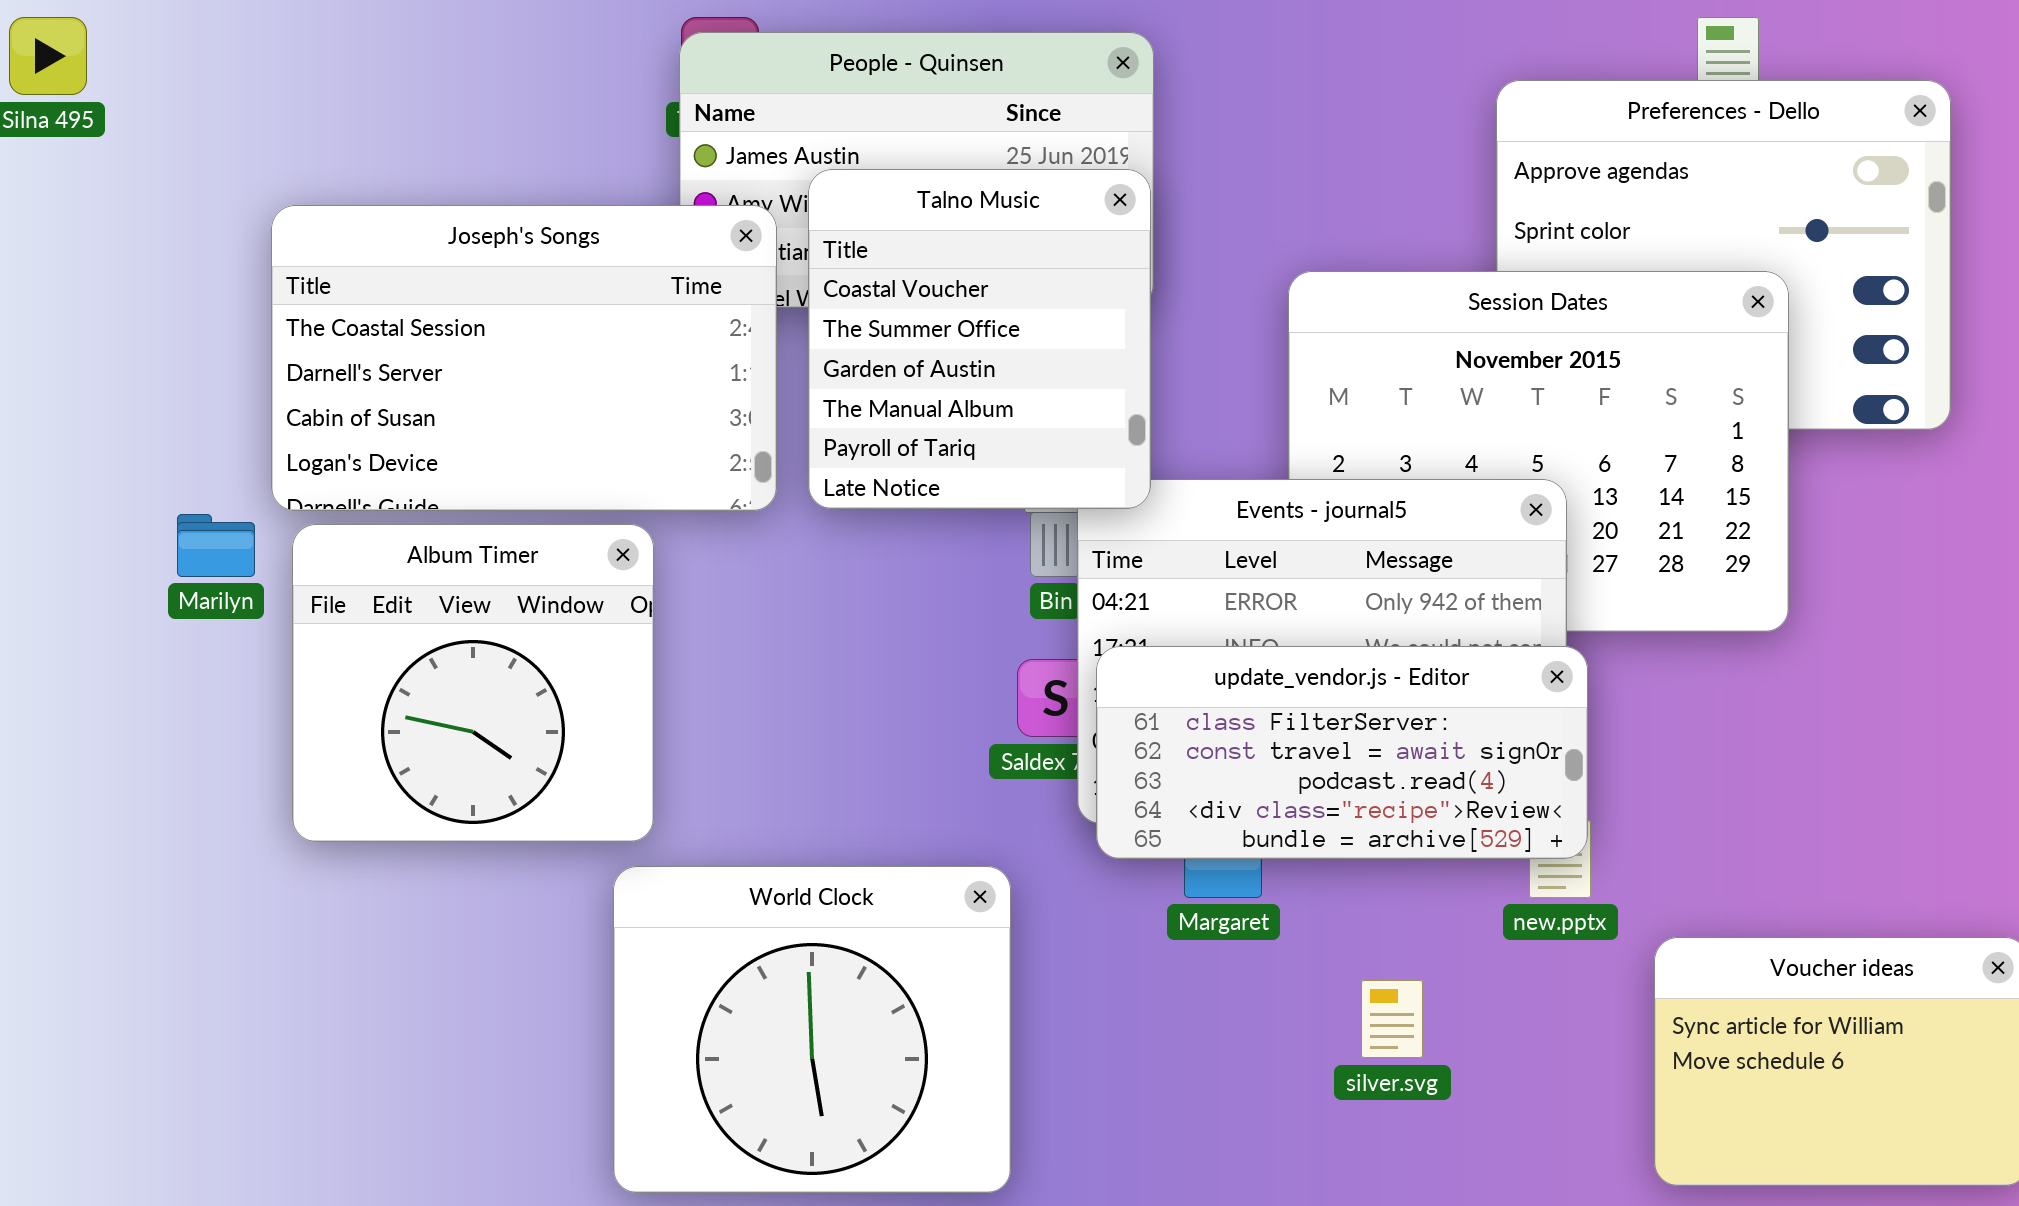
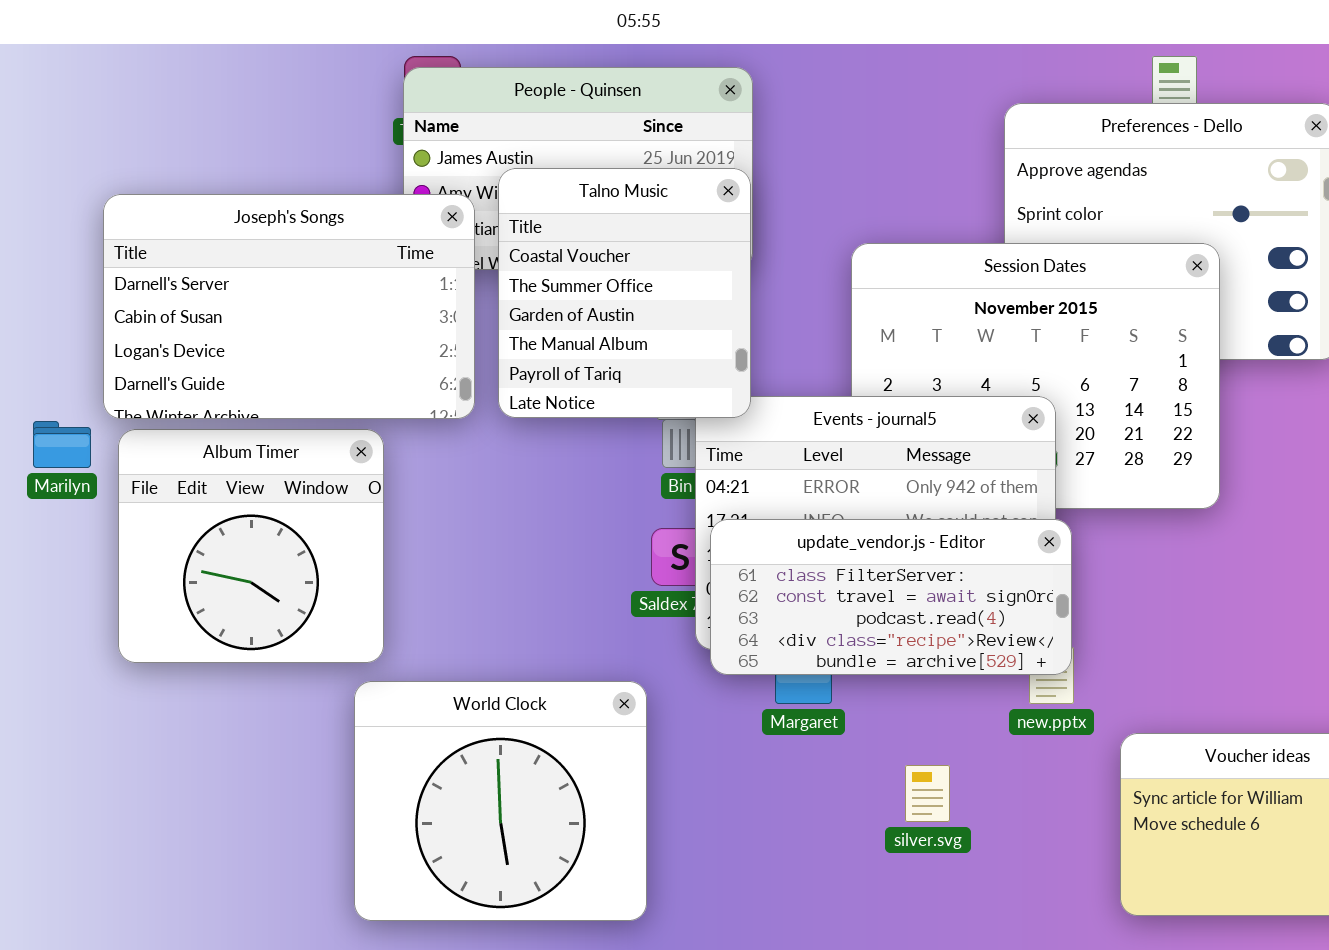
Joseph's Songs: [271,205,777,511] -> [103,194,475,419], scrolled down 1 row

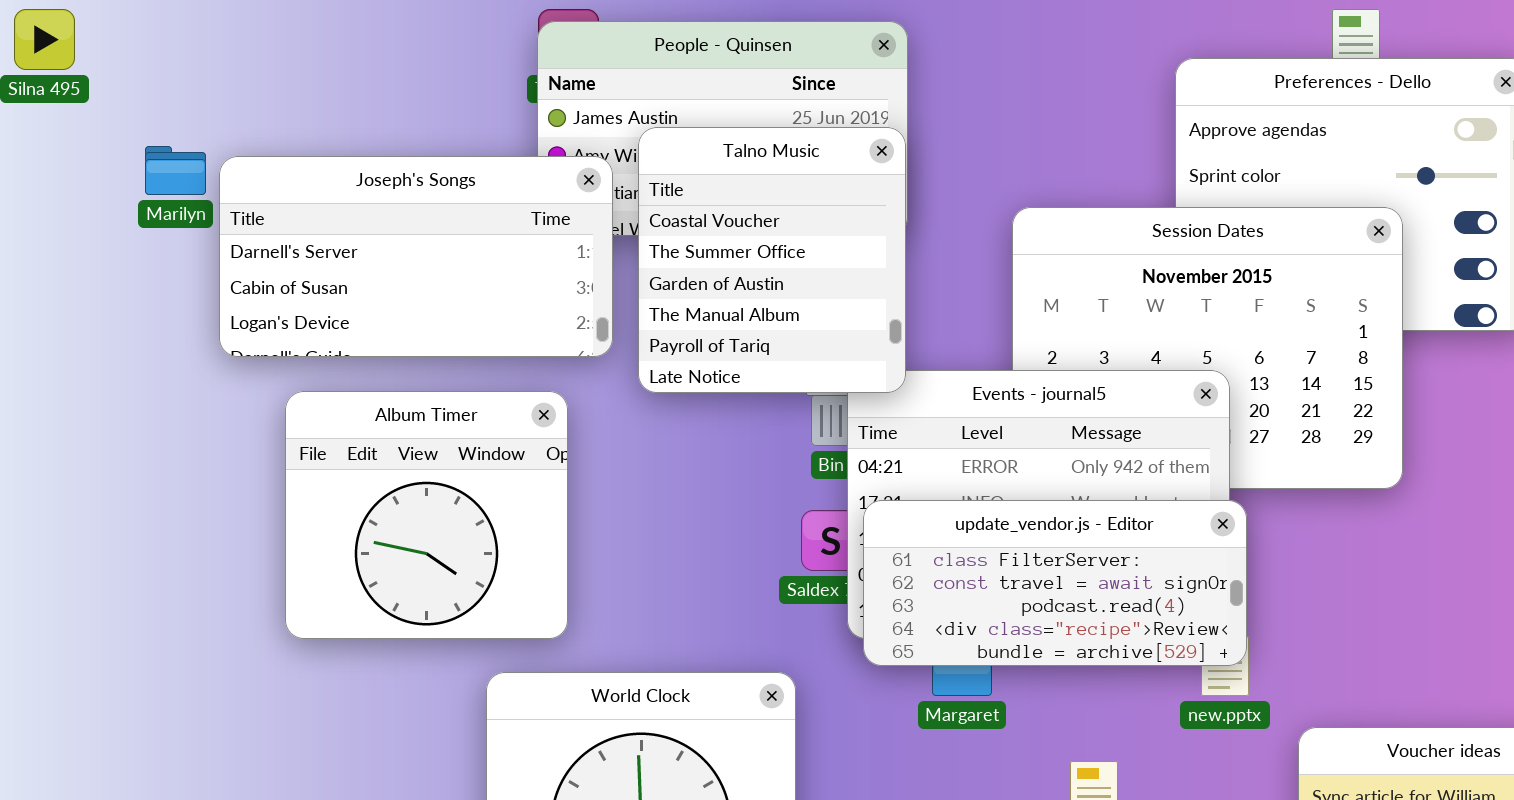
Joseph's Songs: [103,194,475,419] -> [219,156,613,357], resized
Marilyn: [33,421,91,468] -> [145,146,206,195], moved
Album Timer: [118,429,384,663] -> [285,391,568,639], moved

